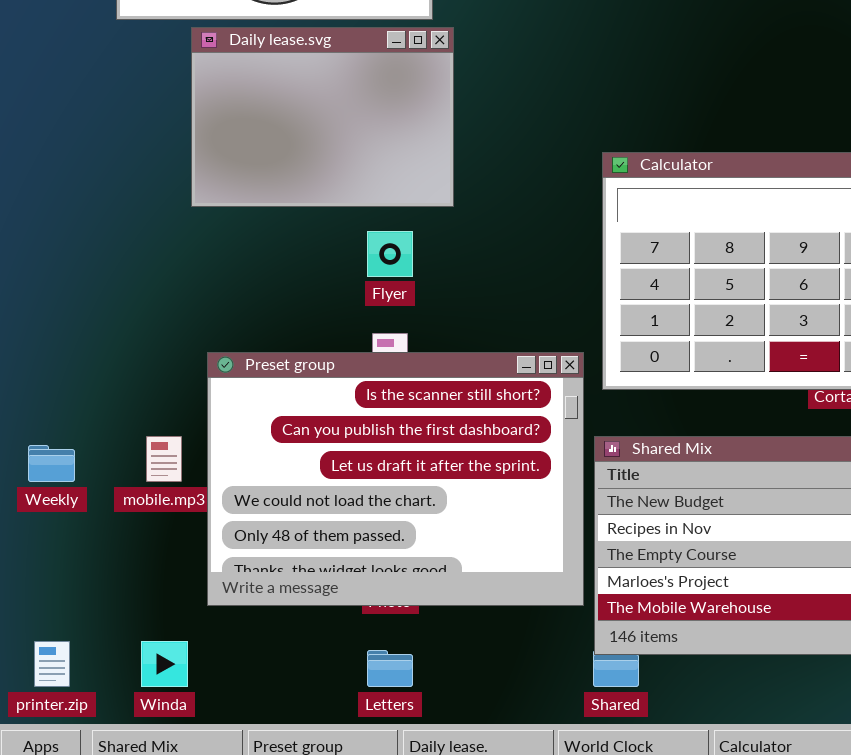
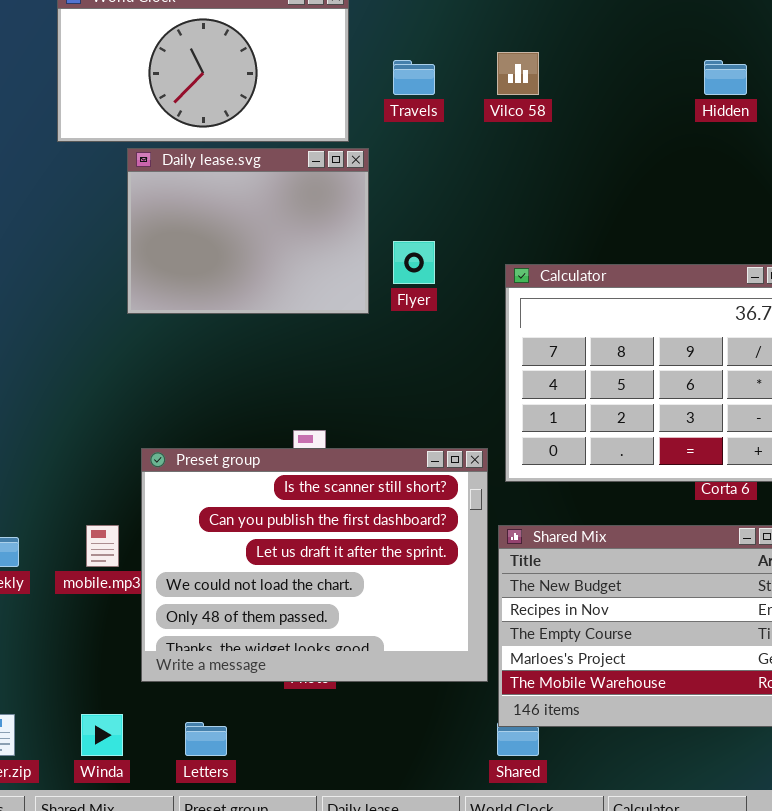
Flyer: [367,231,413,277] -> [393,241,435,284], moved
Letters: [367,650,413,687] -> [185,722,227,756], moved

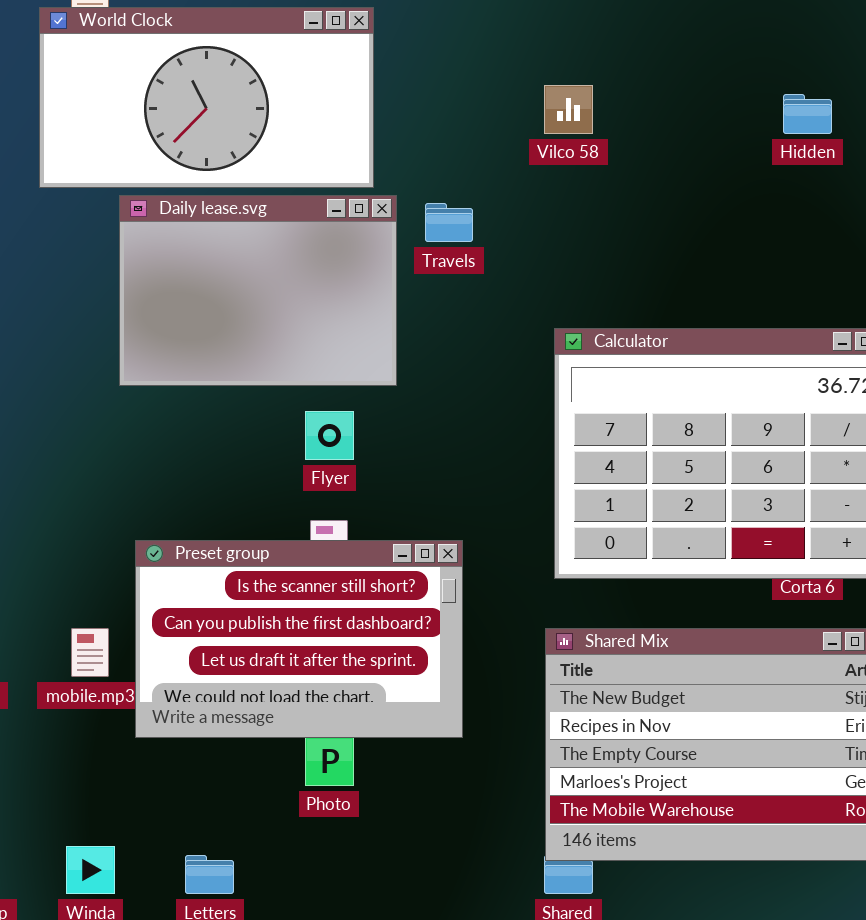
Travels: [393,60,435,95] -> [425,203,473,242], moved
Flyer: [393,241,435,284] -> [305,411,354,460], moved
Preset group: [141,448,488,682] -> [135,540,463,738], resized

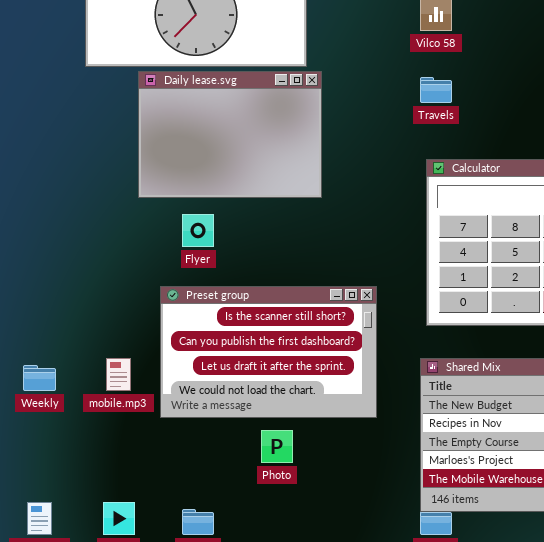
Travels: [425,203,473,242] -> [420,77,452,103], moved
Flyer: [305,411,354,460] -> [182,214,214,247], moved
Preset group: [135,540,463,738] -> [160,286,377,418], moved

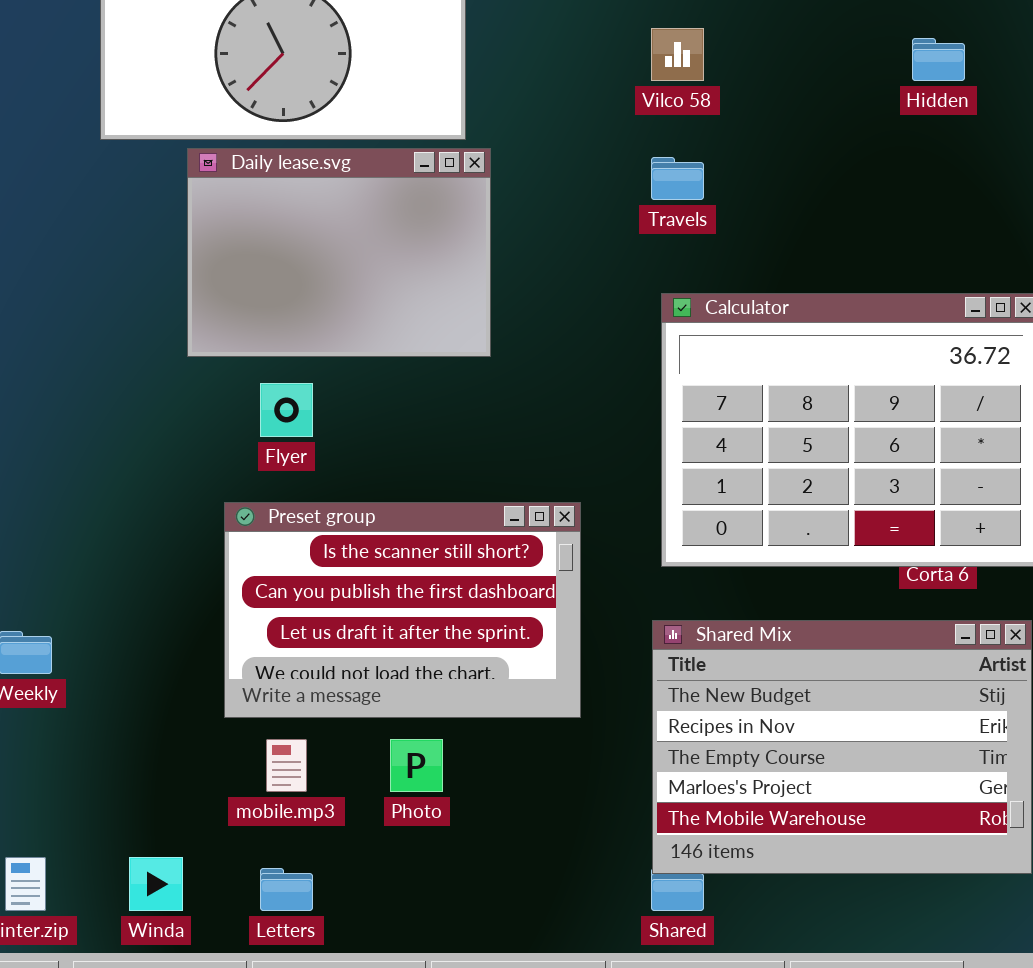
mobile.mp3: [106,358,131,391] -> [266,739,307,792], moved

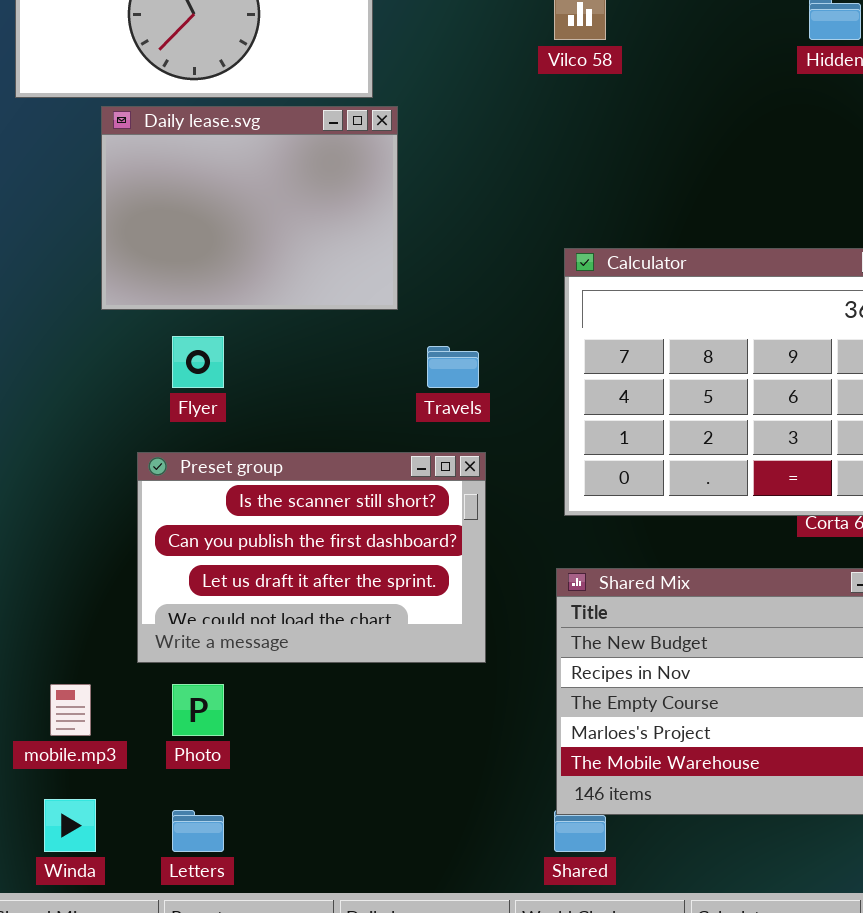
Travels: [651,157,704,200] -> [427,346,479,388], moved
mobile.mp3: [266,739,307,792] -> [50,684,91,736], moved
Photo: [390,739,443,792] -> [172,684,224,736], moved

